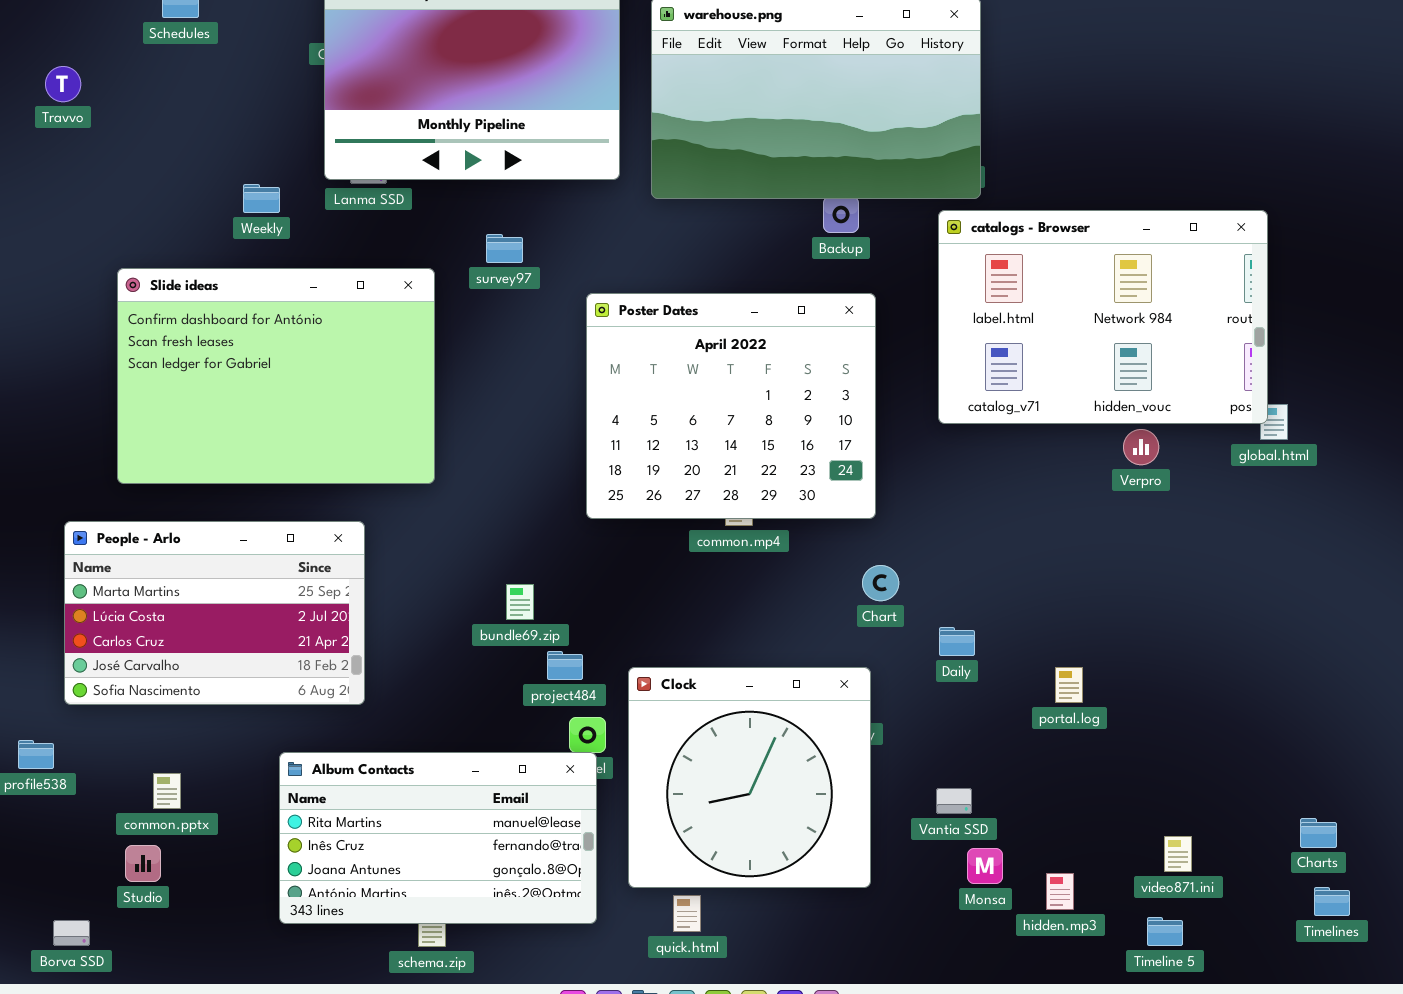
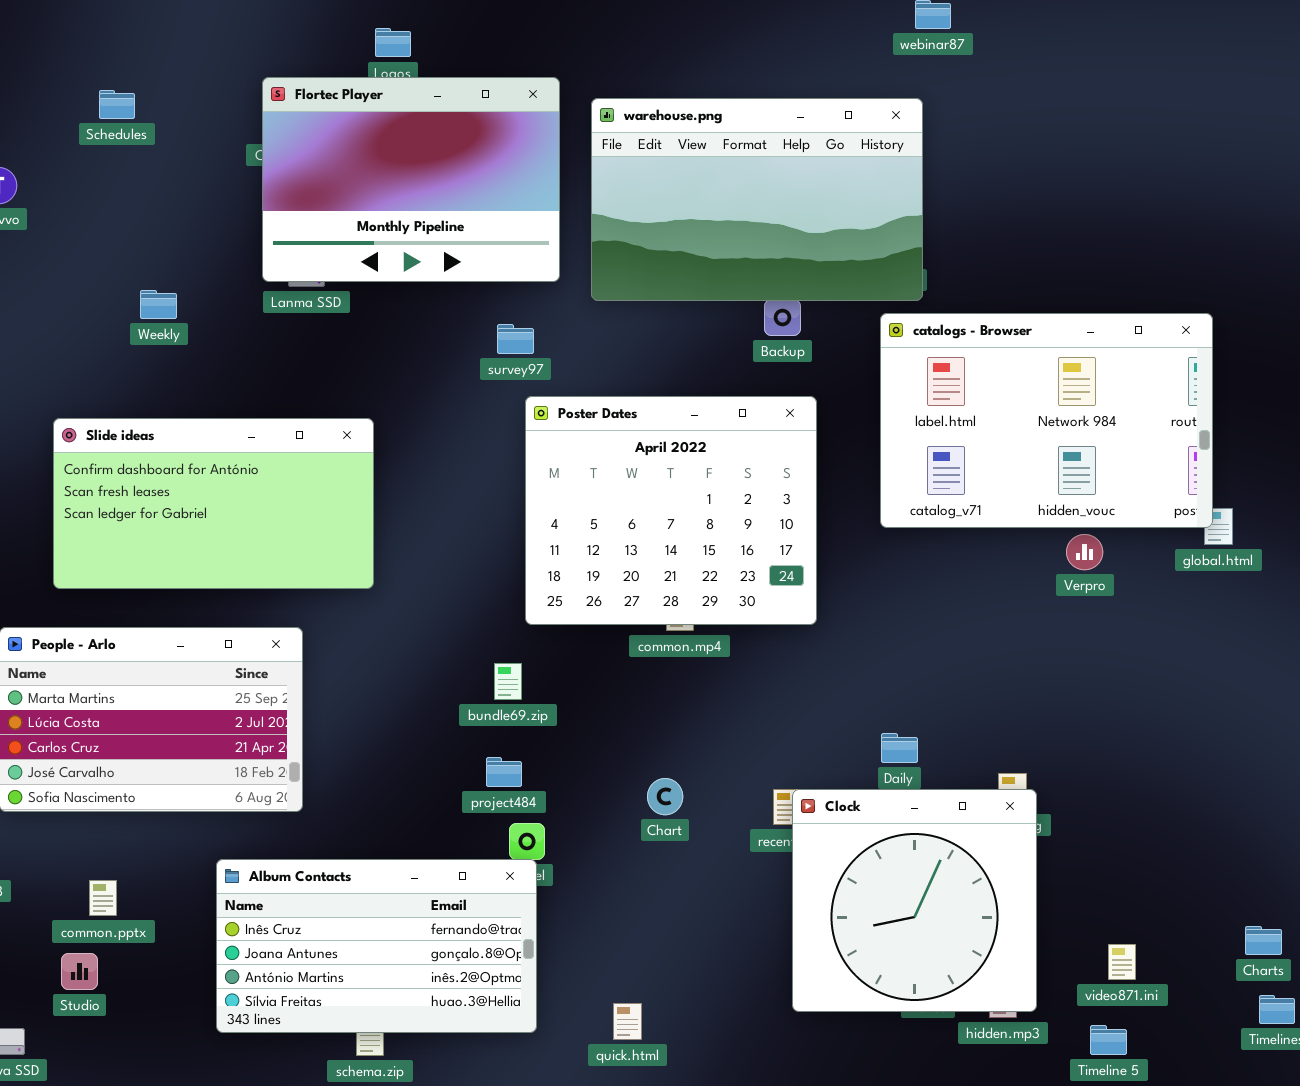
Weekly: [243,184,280,213] -> [140,290,177,319], moved
survey97: [486,234,523,263] -> [497,324,534,354], moved
Slide ideas: [117,268,435,484] -> [53,418,374,589], resized
Chart: [862,565,899,601] -> [647,778,683,815], moved
bundle69.zip: [506,584,534,620] -> [494,663,522,700], moved
Clock: [628,667,871,888] -> [792,789,1037,1012], moved
Album Contacts: [279,752,597,924] -> [216,859,537,1033], scrolled down 1 row

